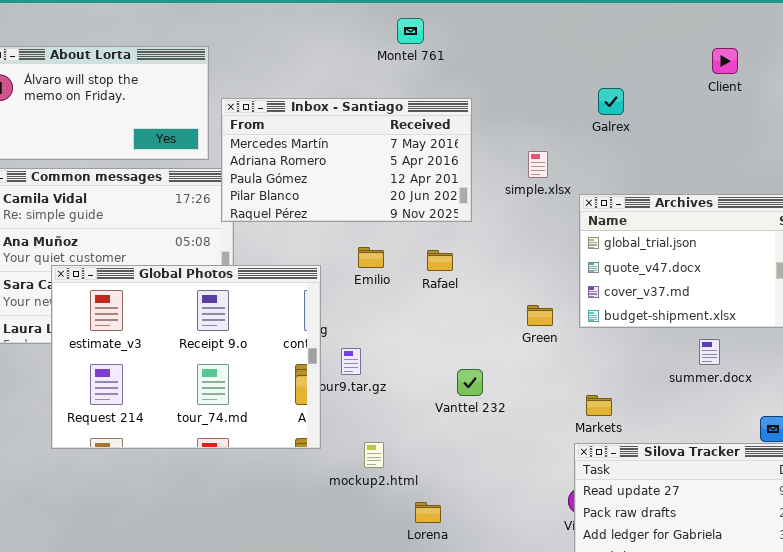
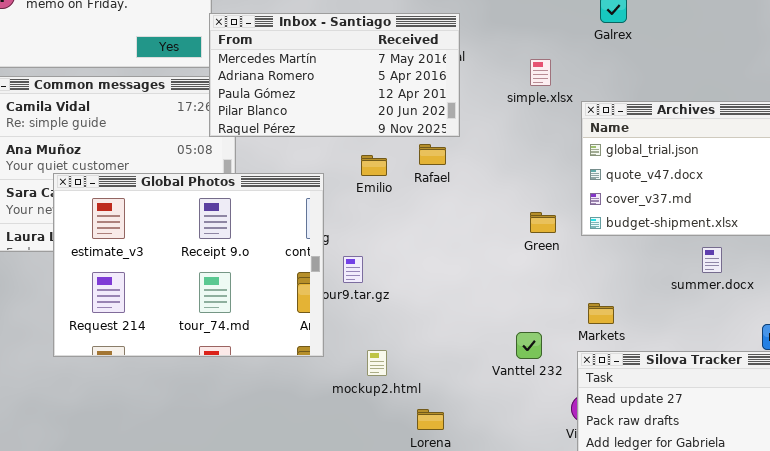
Inbox - Santiago: [221,98,472,222] -> [209,13,460,137], moved
Rafael: [427,250,453,271] -> [419,144,446,165], moved
Vanttel 232: [457,369,483,396] -> [516,332,542,359], moved

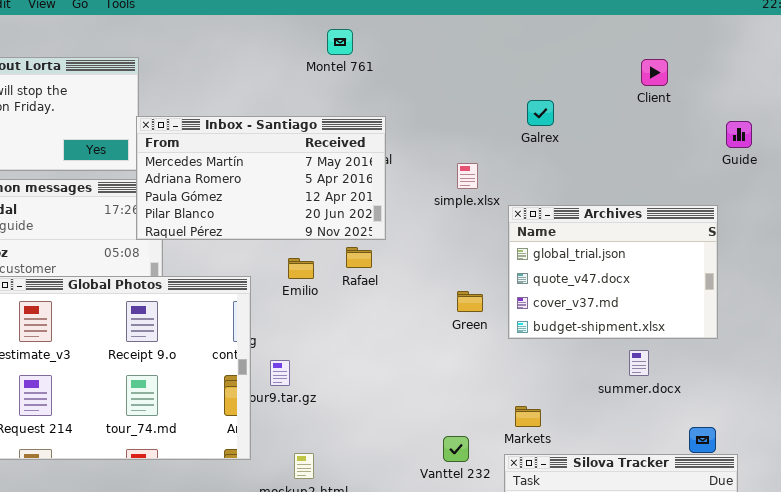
Green: [530,212,556,233] -> [457,291,483,312], moved

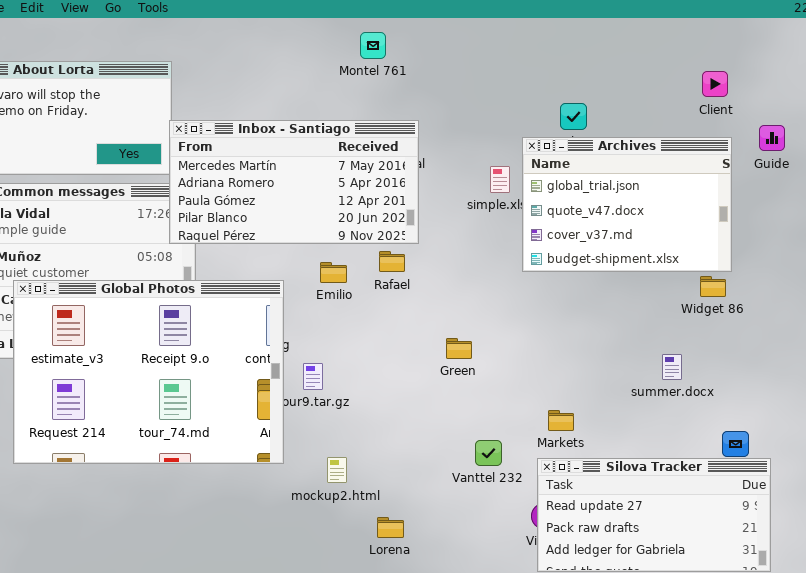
Client: [641,59,668,86] -> [702,71,728,97], moved
Archives: [508,205,718,339] -> [522,137,732,272], moved
Green: [457,291,483,312] -> [446,338,472,359], moved

